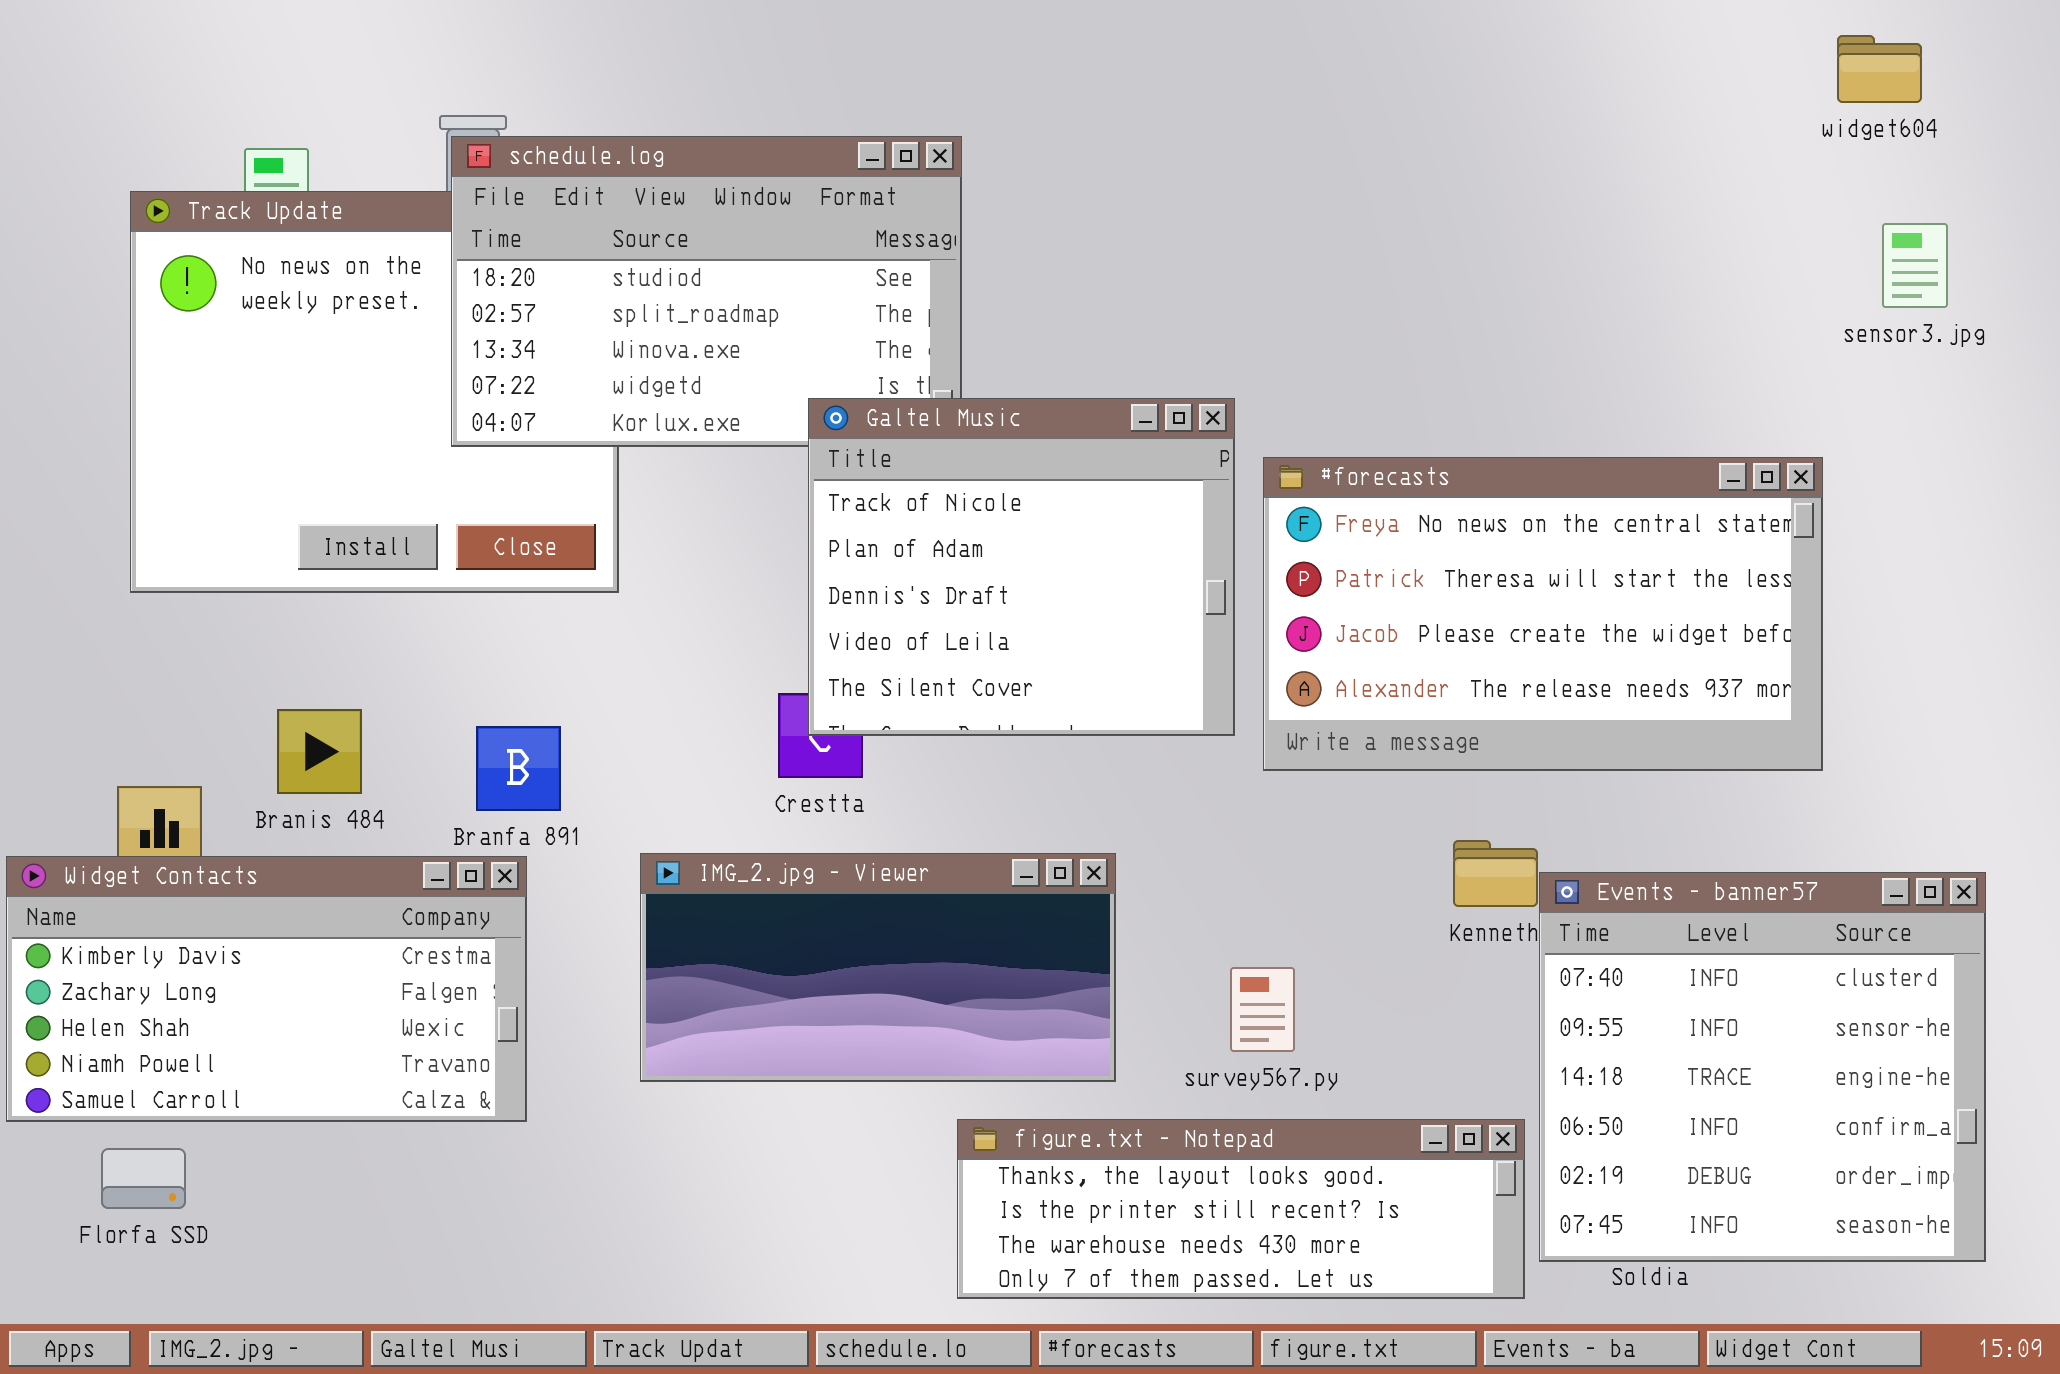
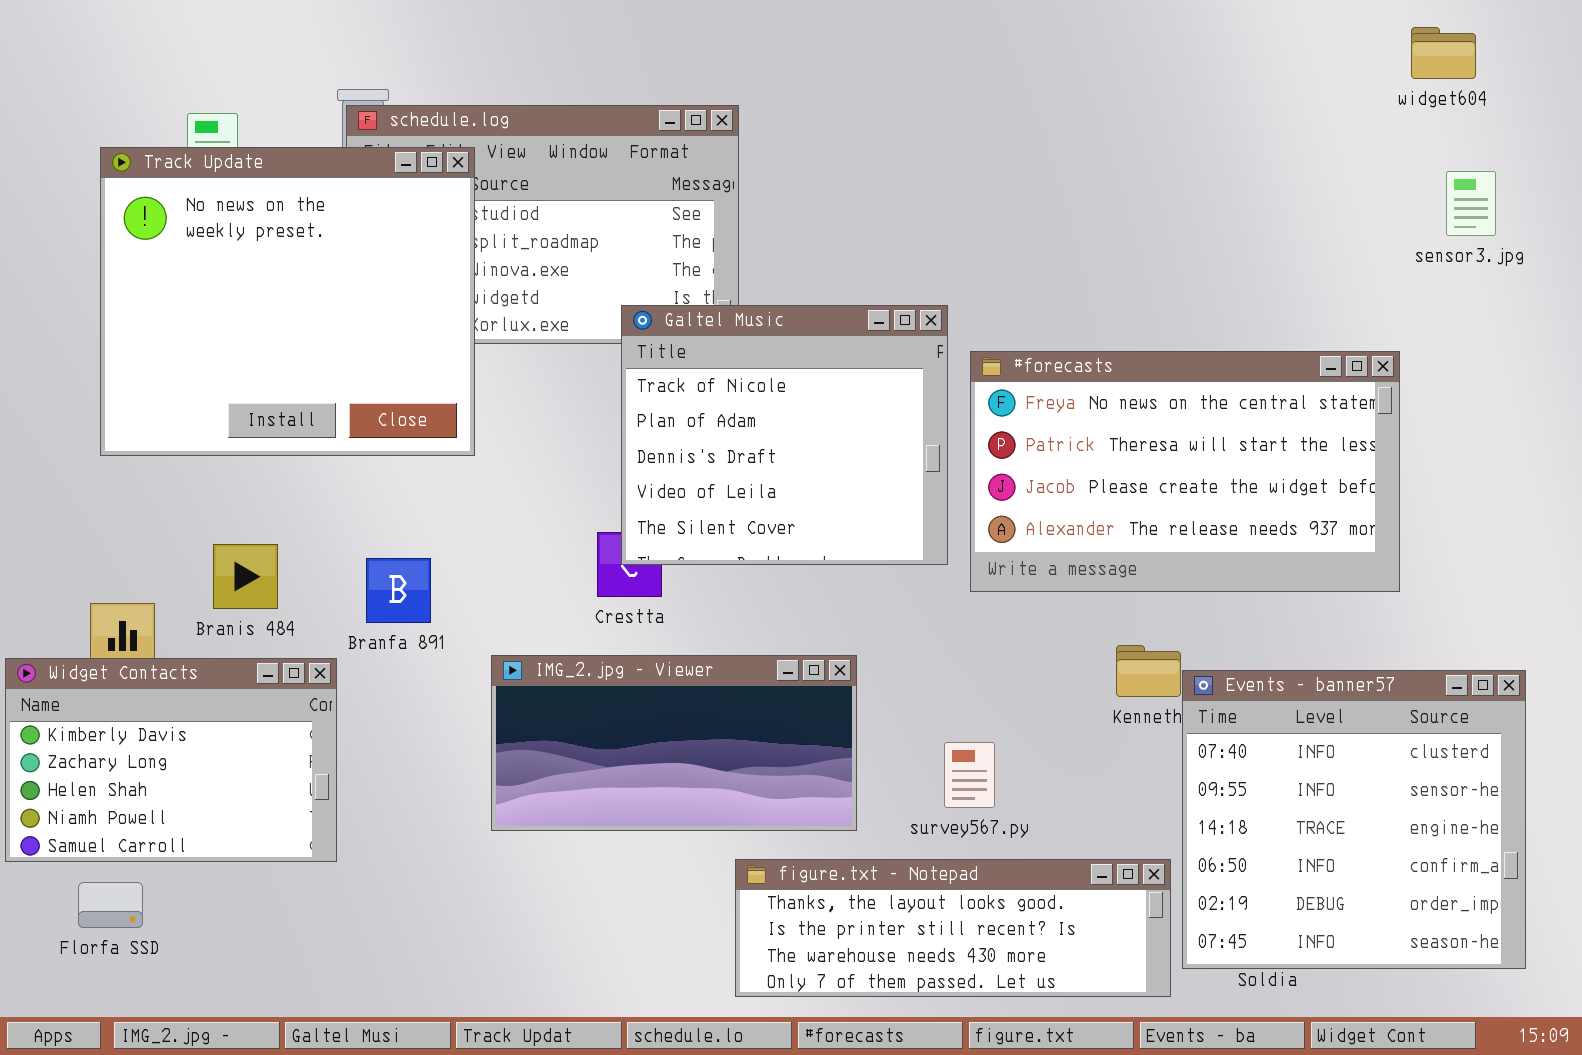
Track Update: [130,191,619,593] -> [100,147,475,456], raised
Widget Contacts: [6,856,527,1122] -> [5,658,337,862], resized

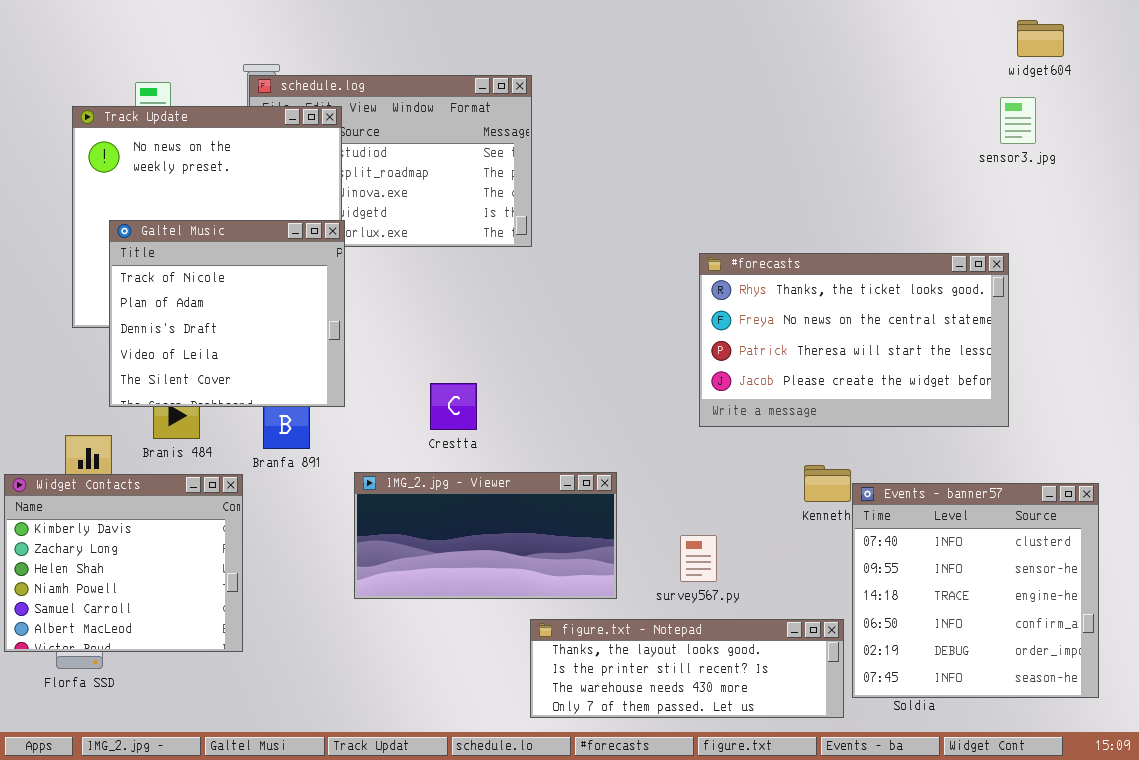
sensor3.jpg: [1446,171,1496,236] -> [1000,97,1036,144], moved
Galtel Music: [621,305,948,565] -> [109,220,345,407], moved
#forecasts: [970,351,1400,592] -> [699,253,1009,427], scrolled up 1 row
Widget Contacts: [5,658,337,862] -> [4,474,243,652], resized

